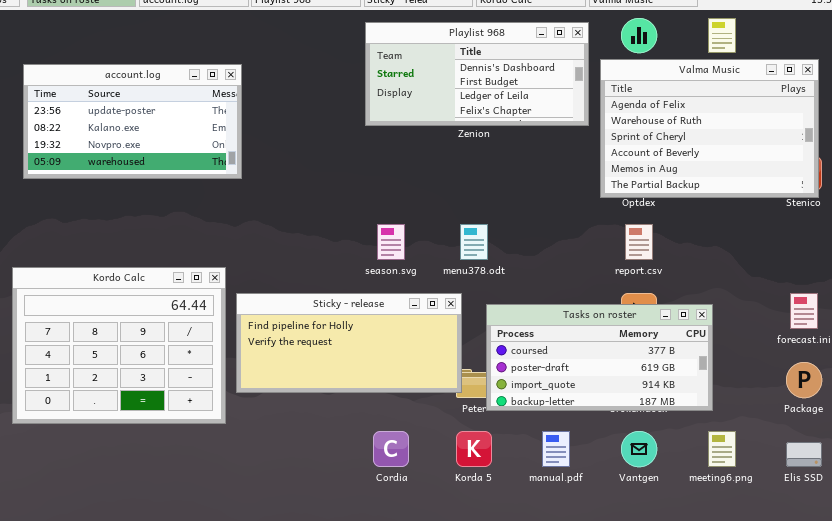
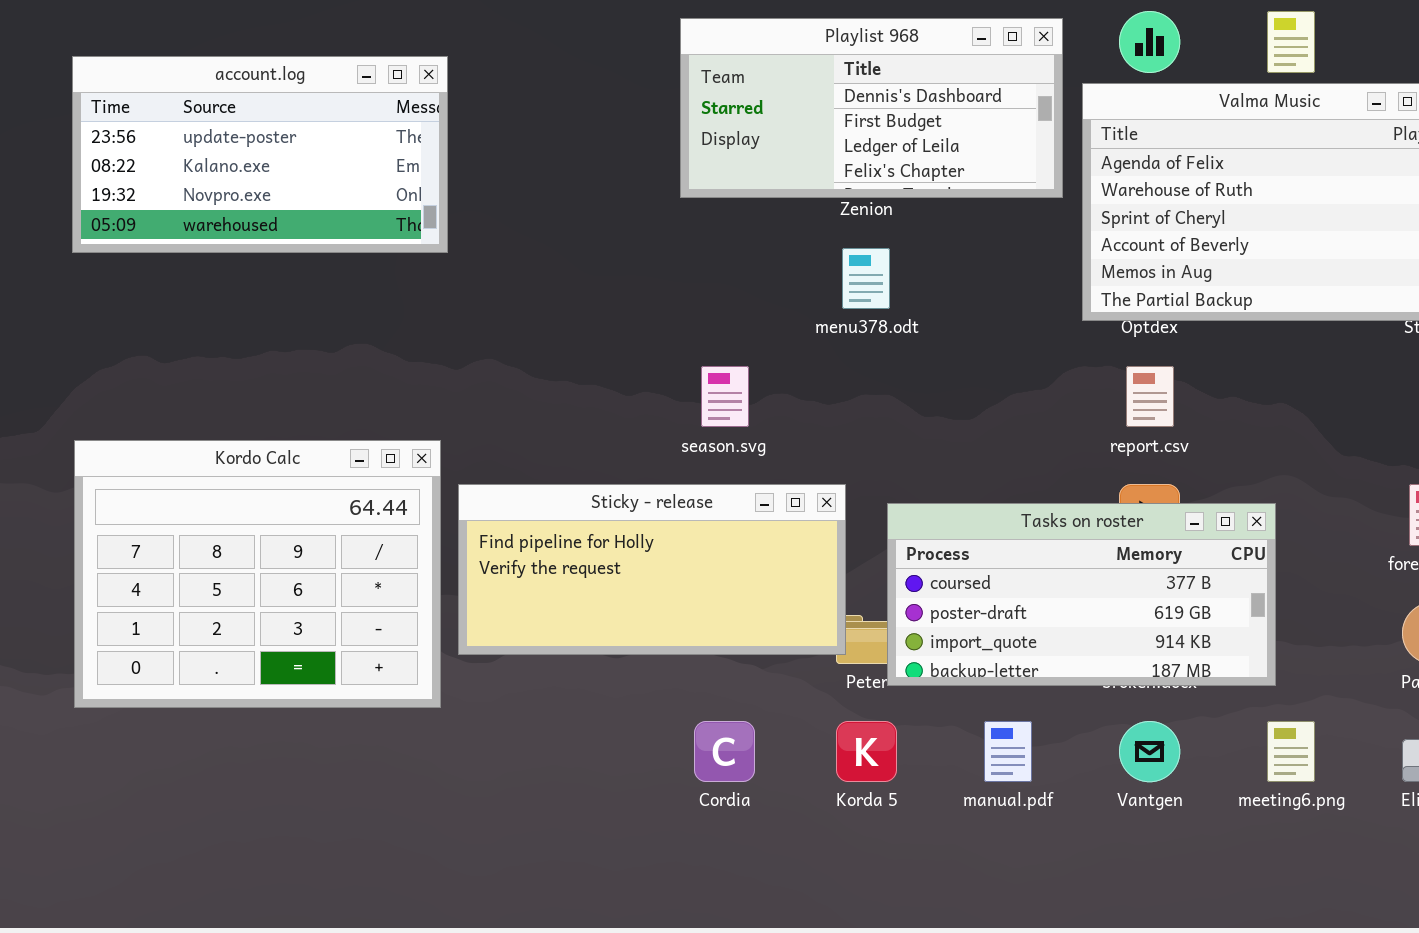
account.log: [23,64,242,179] -> [72,56,448,253], moved
menu378.odt: [460,224,488,260] -> [842,248,890,309], moved

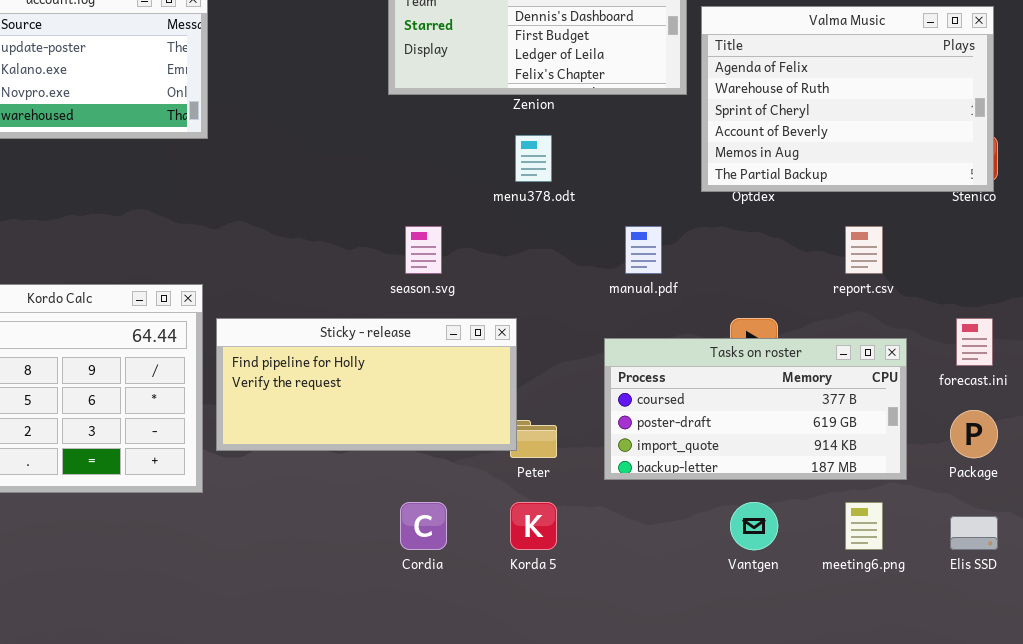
report.csv: [1126,366,1174,427] -> [845,226,883,274], moved
Tasks on roster: [887,503,1276,686] -> [604,338,907,480], moved
manual.pdf: [984,721,1032,782] -> [625,226,662,274], moved

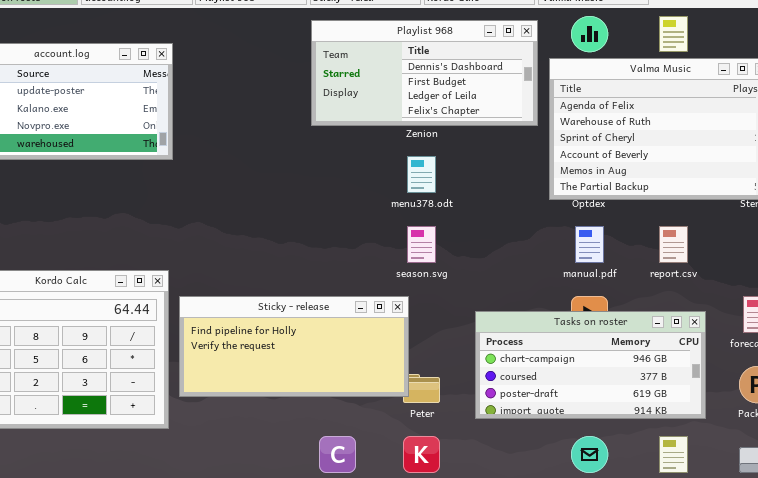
season.svg: [405,226,442,274] -> [407,226,436,263], moved
manual.pdf: [625,226,662,274] -> [575,226,604,263], moved
Tasks on roster: [604,338,907,480] -> [475,311,706,419], scrolled up 1 row

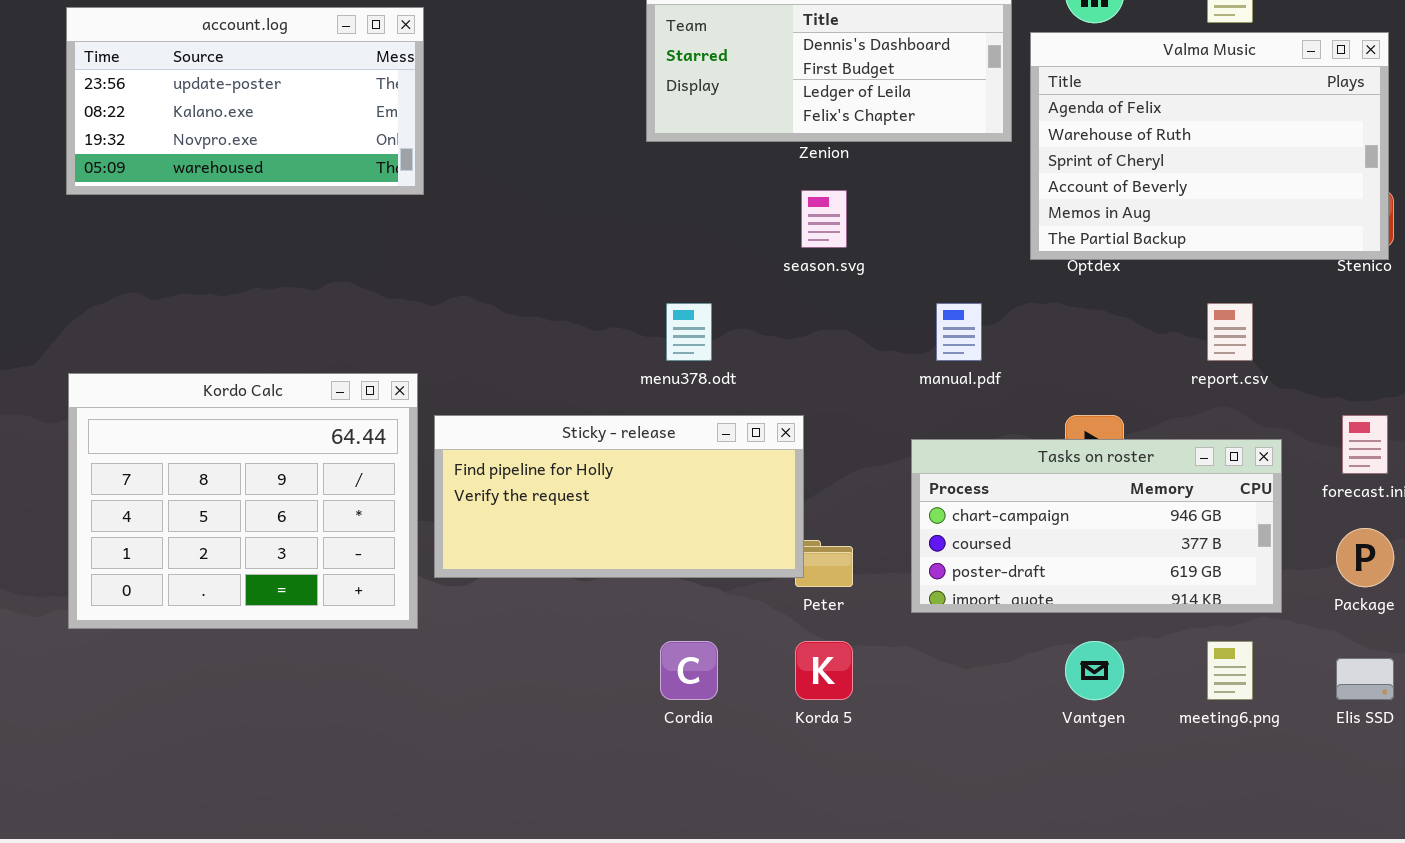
menu378.odt: [407,156,436,193] -> [666,303,712,361], moved
season.svg: [407,226,436,263] -> [801,190,847,248], moved
manual.pdf: [575,226,604,263] -> [936,303,982,361], moved

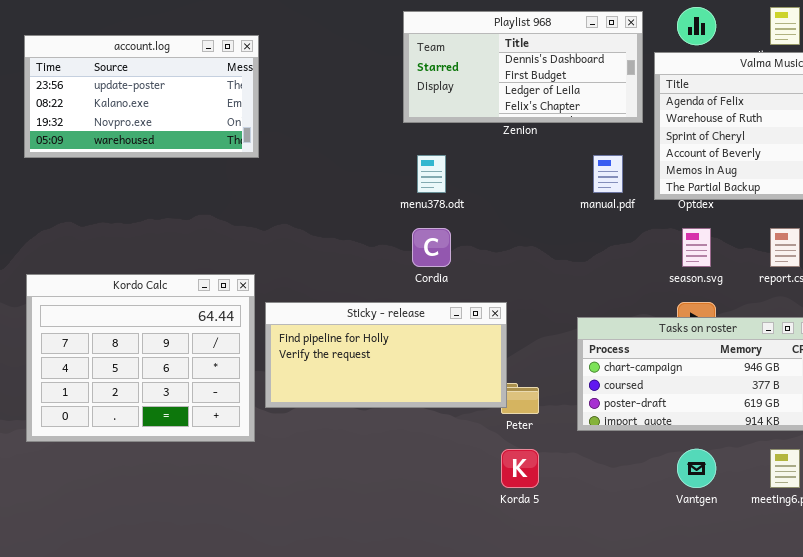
season.svg: [801,190,847,248] -> [682,228,711,267], moved
menu378.odt: [666,303,712,361] -> [417,155,446,193], moved
manual.pdf: [936,303,982,361] -> [593,155,623,193], moved
Cordia: [660,641,718,700] -> [412,228,451,267], moved

